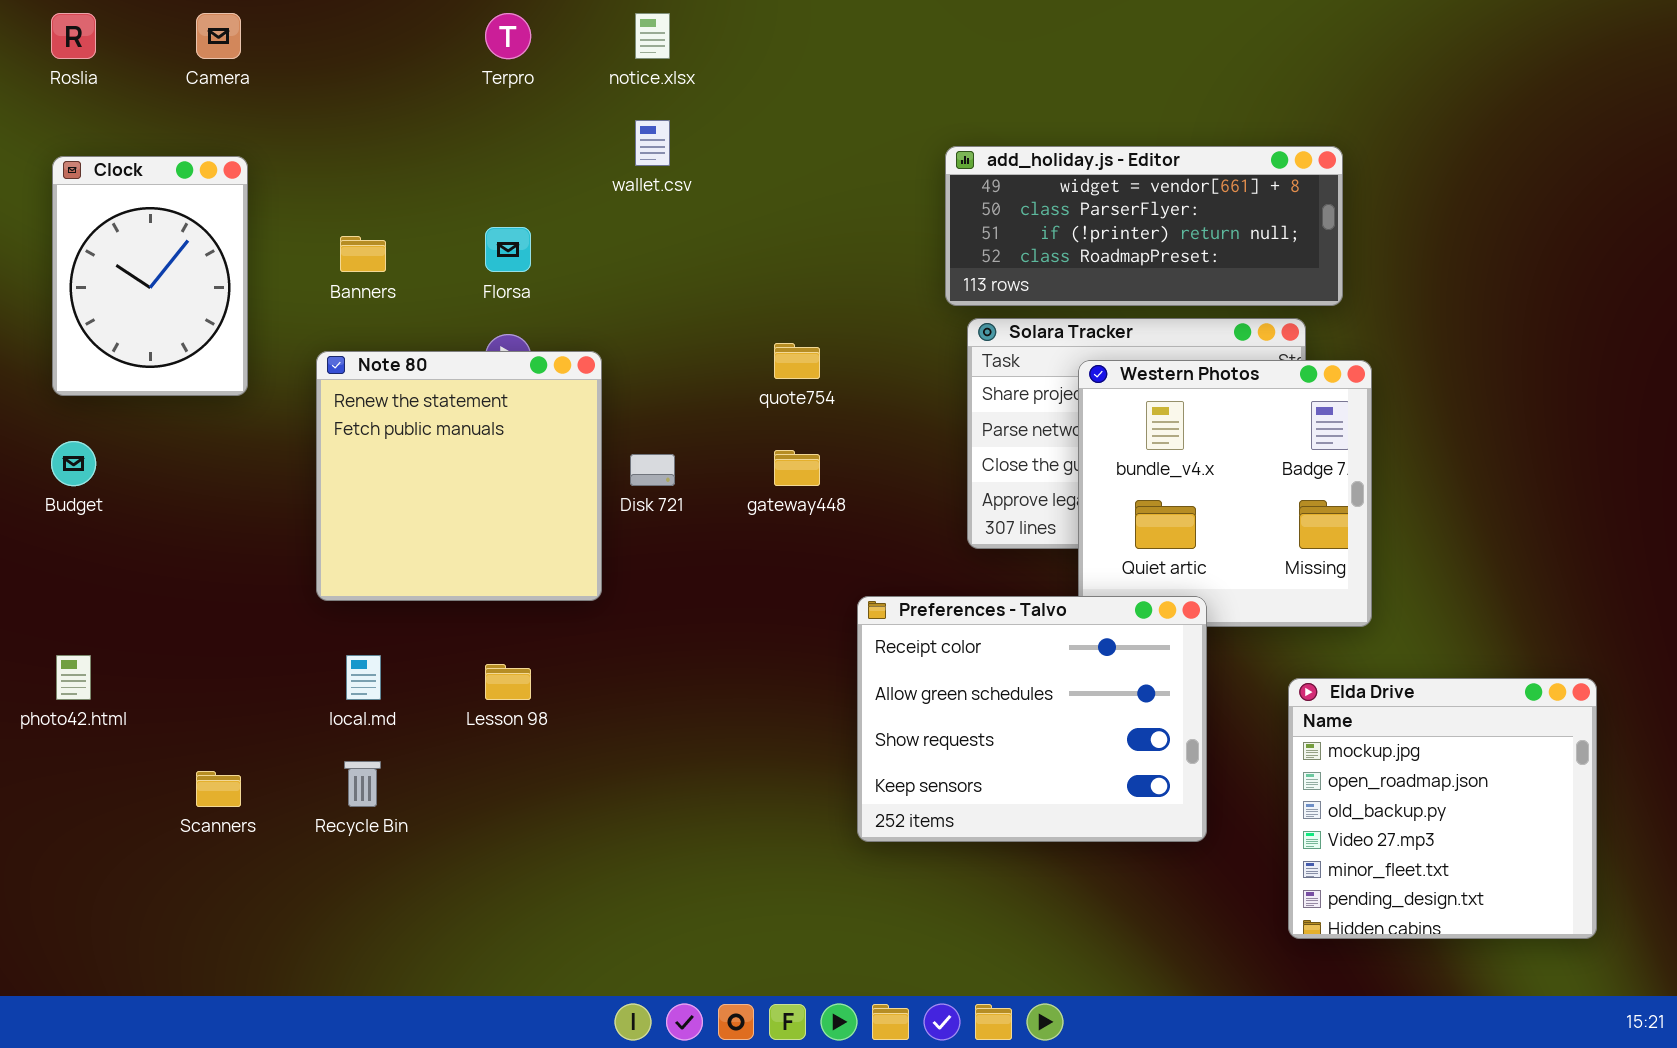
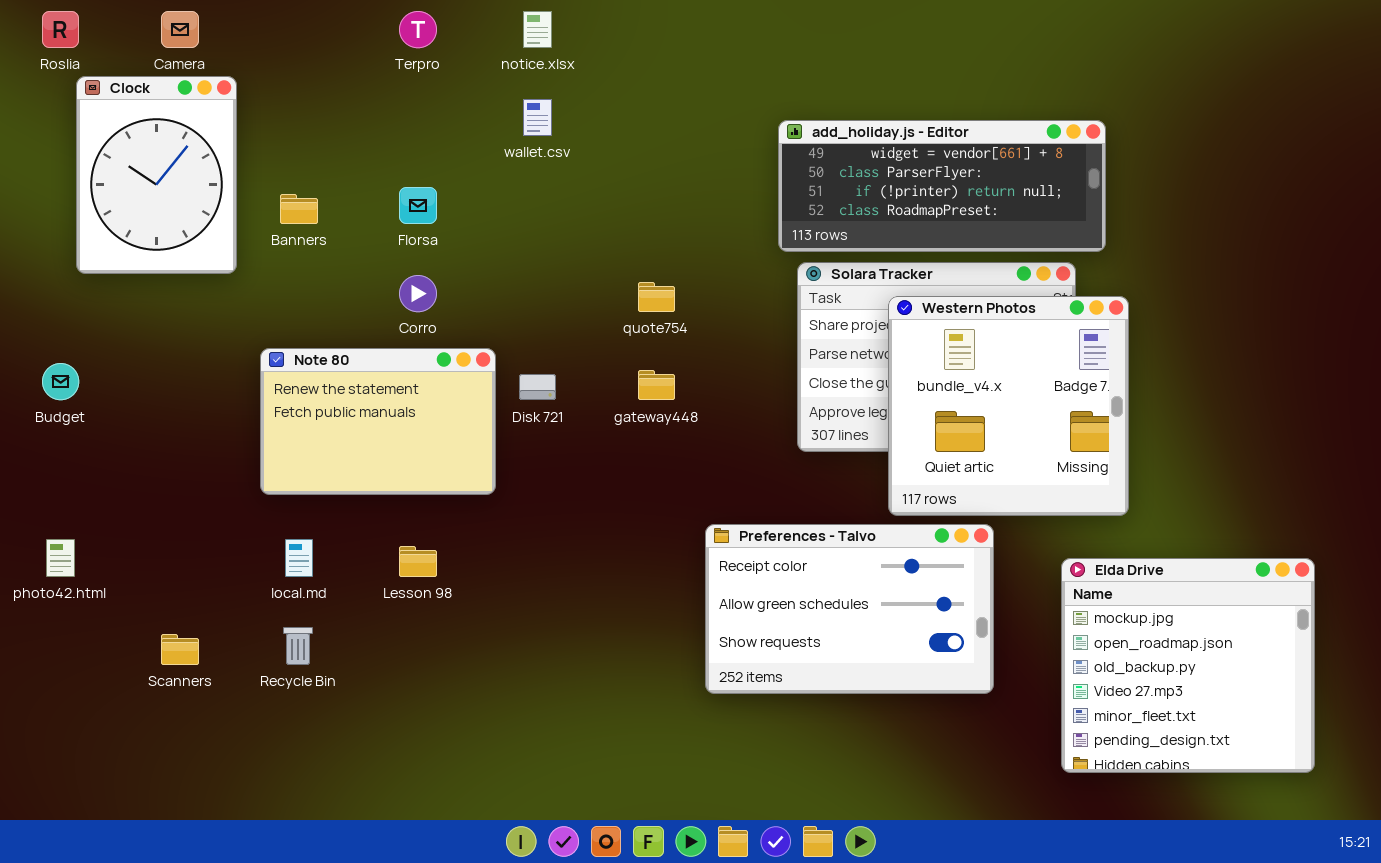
Clock: [52,156,248,396] -> [76,76,237,274], moved
Note 80: [316,351,602,601] -> [260,348,496,495], resized
Preferences - Talvo: [857,596,1207,842] -> [705,524,994,694], resized

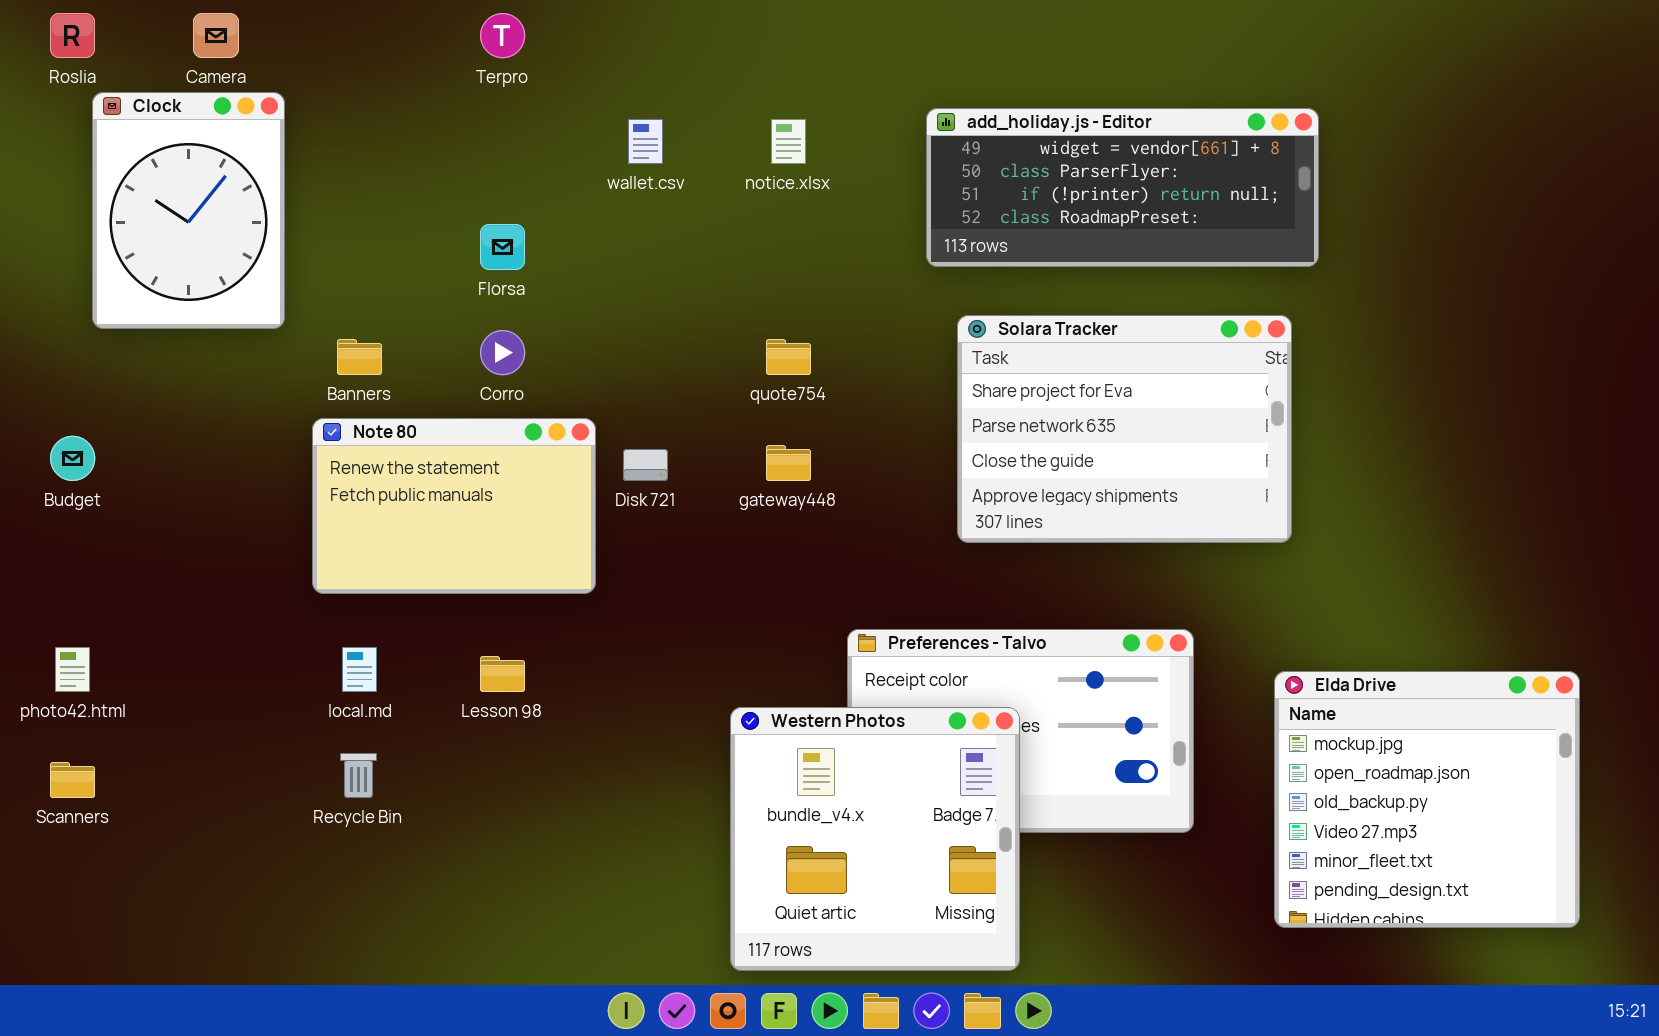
notice.xlsx: [523,11,552,48] -> [771,119,806,164], moved
add_holiday.js - Editor: [778,120,1106,252] -> [926,108,1319,267], moved
Banners: [280,194,318,224] -> [337,339,382,375], moved
Western Photos: [888,296,1129,516] -> [730,707,1020,971], moved
Scanners: [161,634,199,665] -> [50,762,95,798], moved

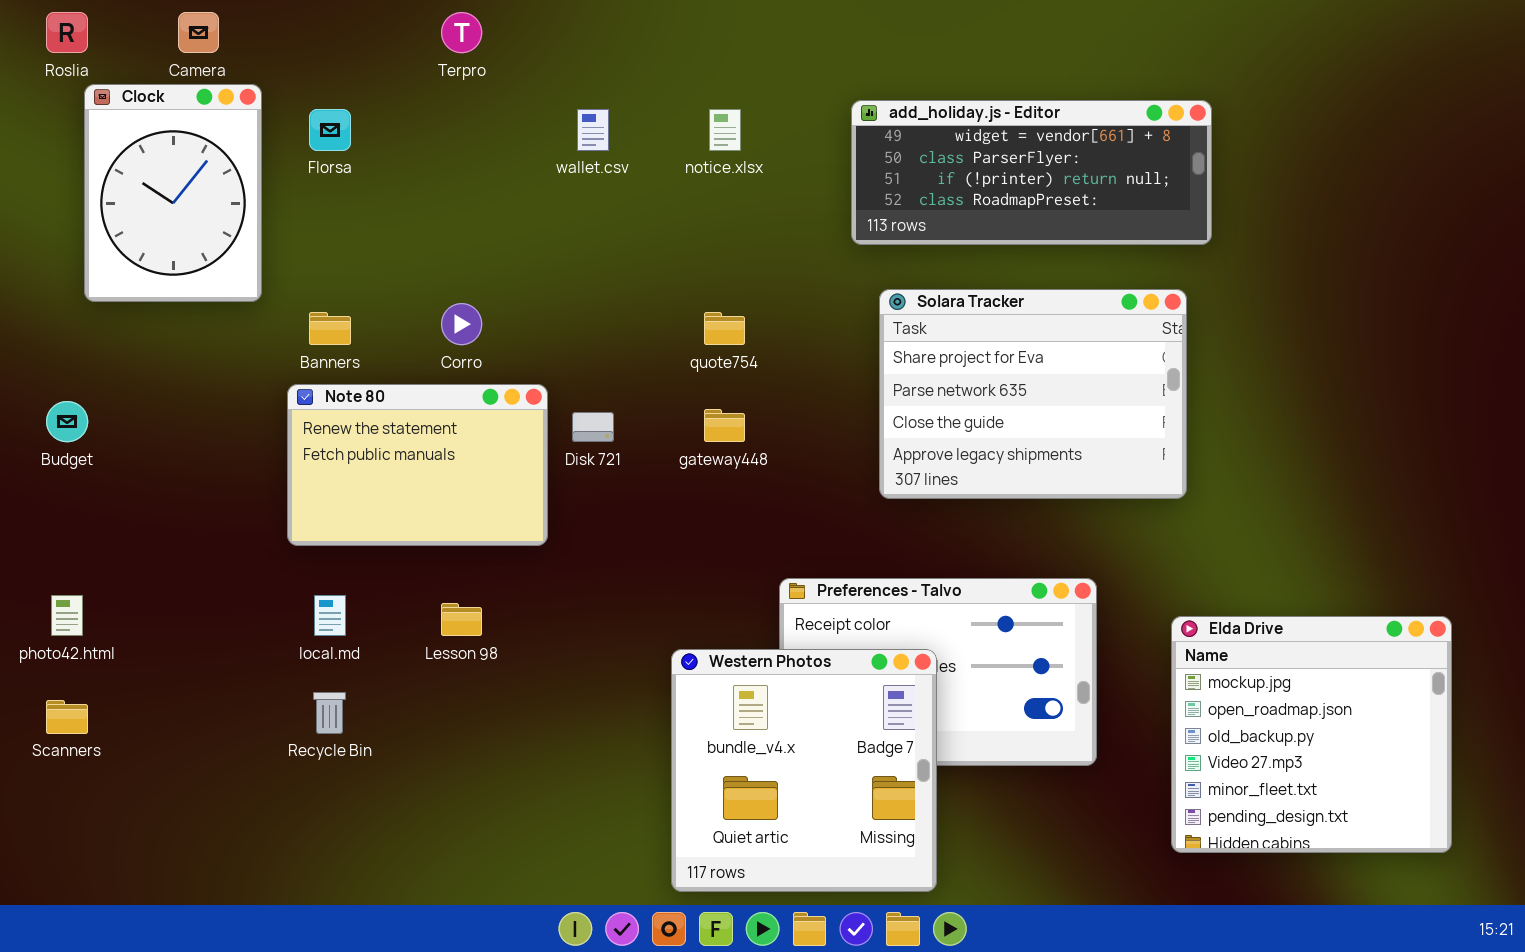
Florsa: [480,224,525,270] -> [309,109,351,151], moved

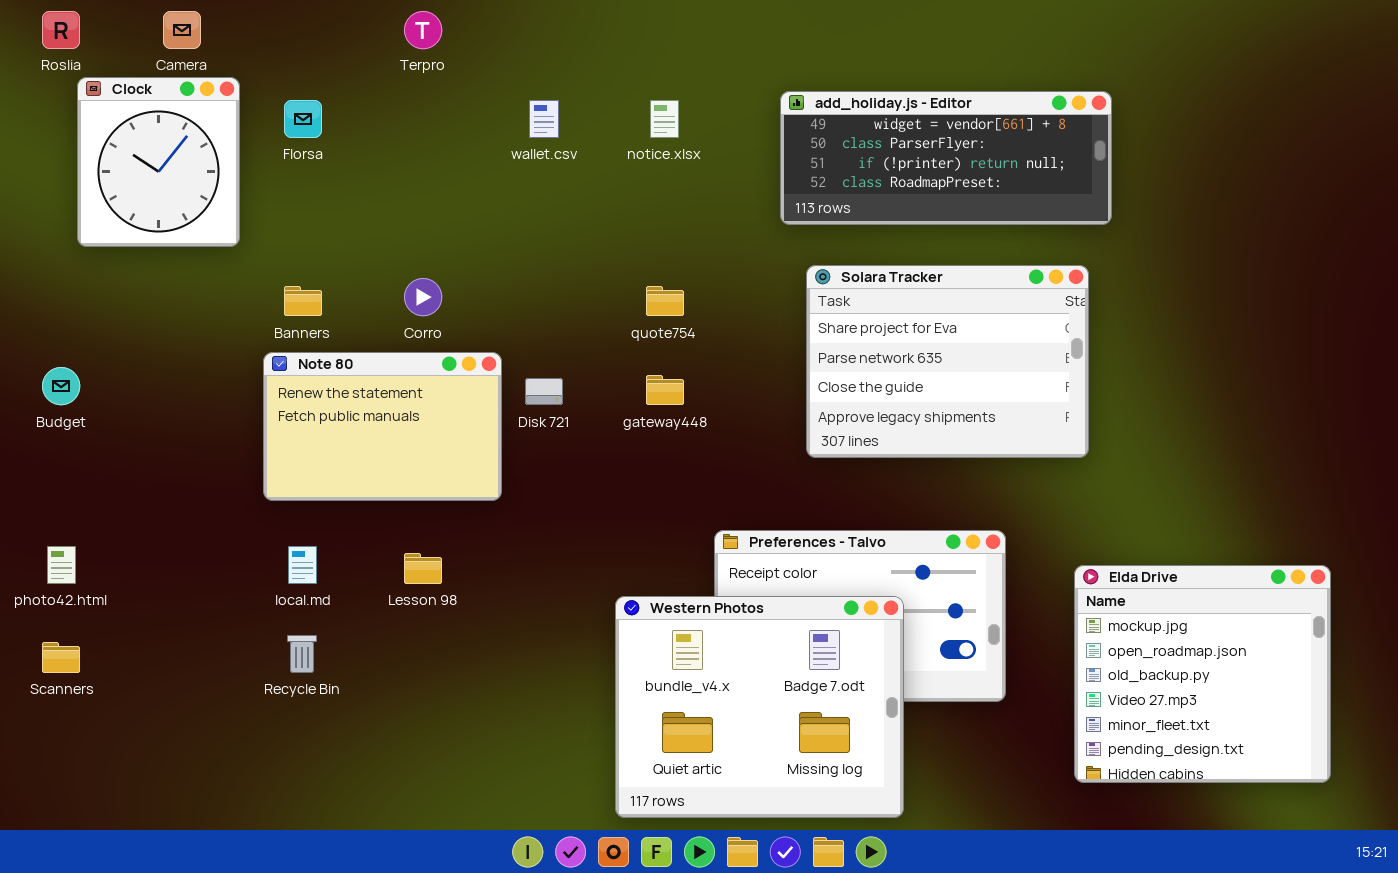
Clock: [84,84,262,302] -> [77,77,240,247], resized
Western Photos: [671,649,937,892] -> [615,596,904,818], resized

